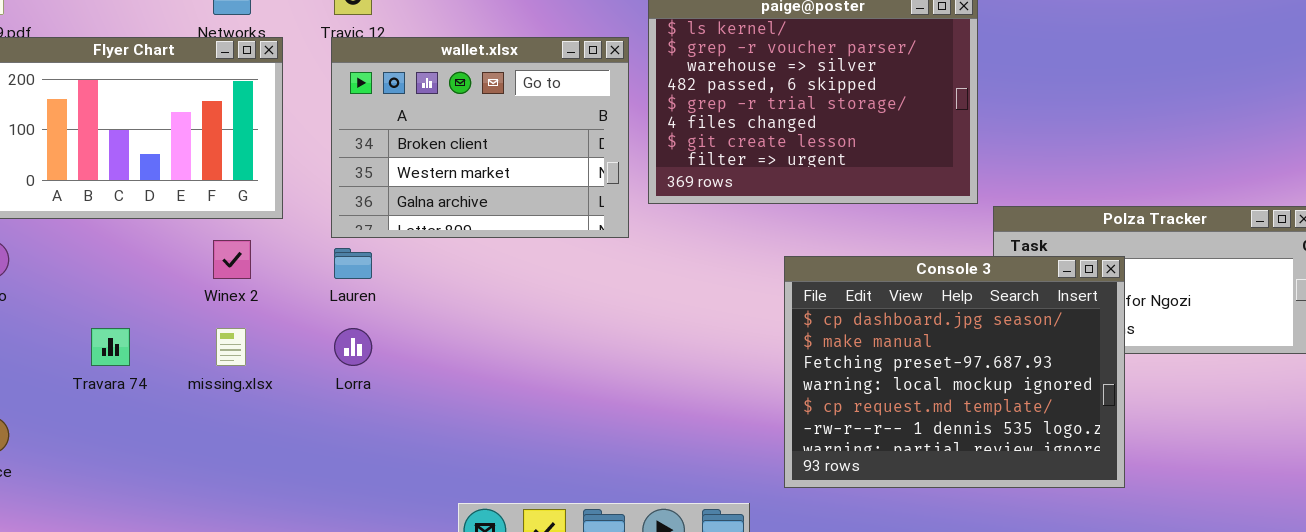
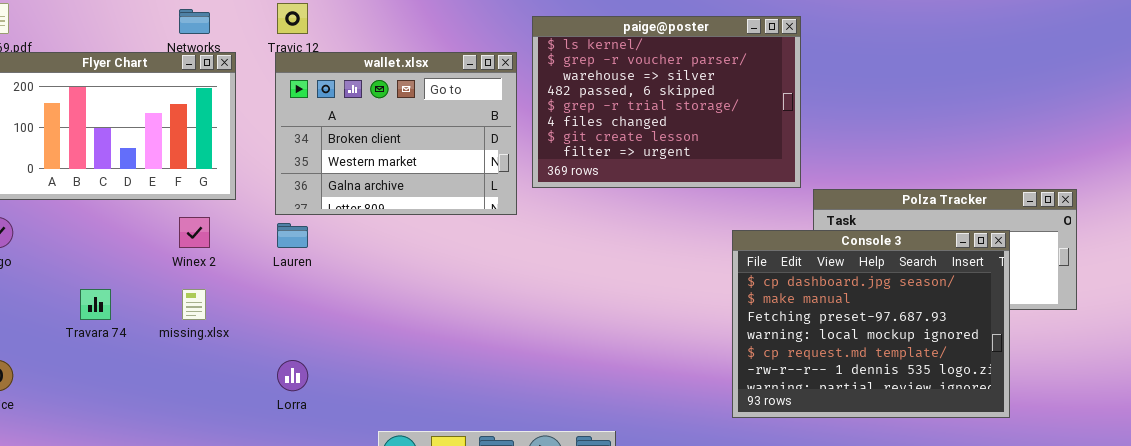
Console 3: [784,256,1125,488] -> [732,230,1010,418], moved
Lorra: [334,328,372,366] -> [277,360,308,391], moved

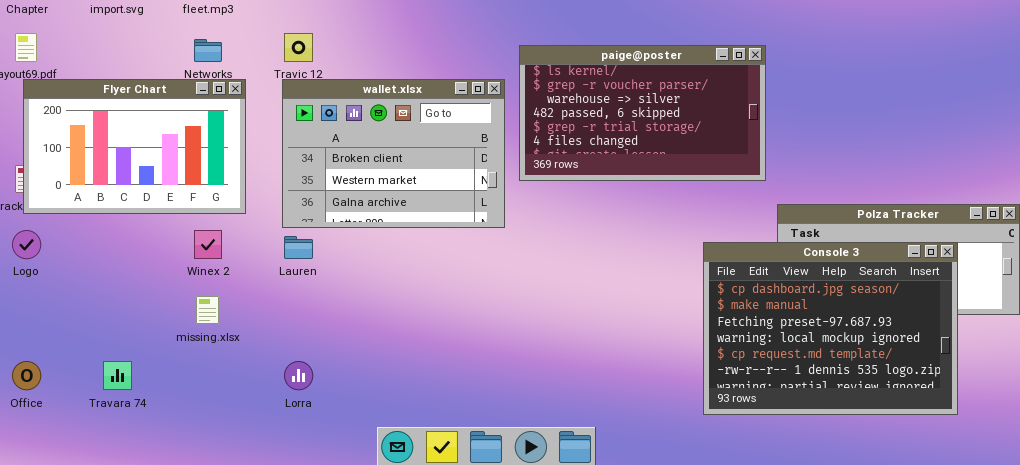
paige@poster: [532,16,801,188] -> [519,45,766,181], resized
Travara 74: [80,289,111,320] -> [103,361,132,390], moved

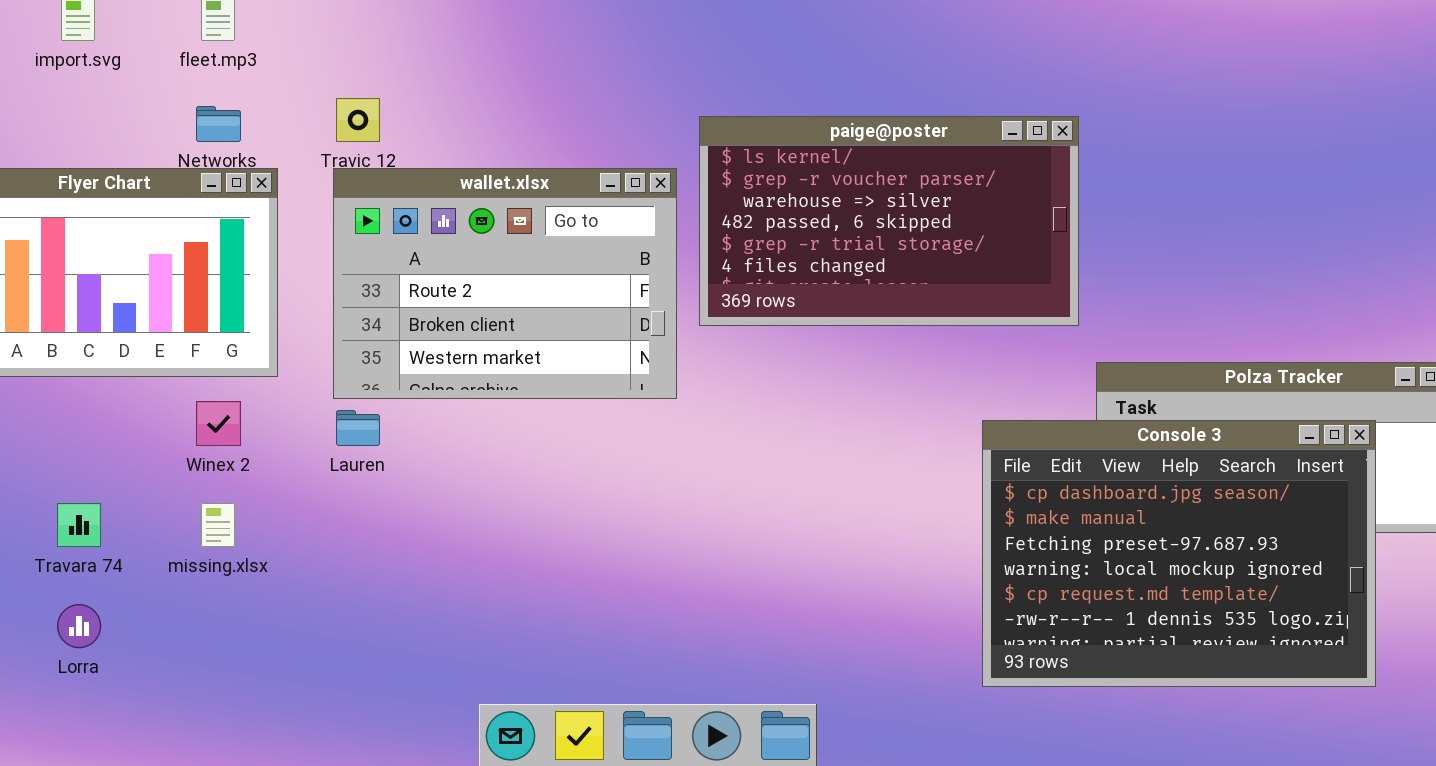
wallet.xlsx: [282,79,505,228] -> [333,168,677,399], scrolled up 1 row
Travara 74: [103,361,132,390] -> [57,503,101,547], moved
Lorra: [284,361,313,390] -> [57,604,101,648], moved

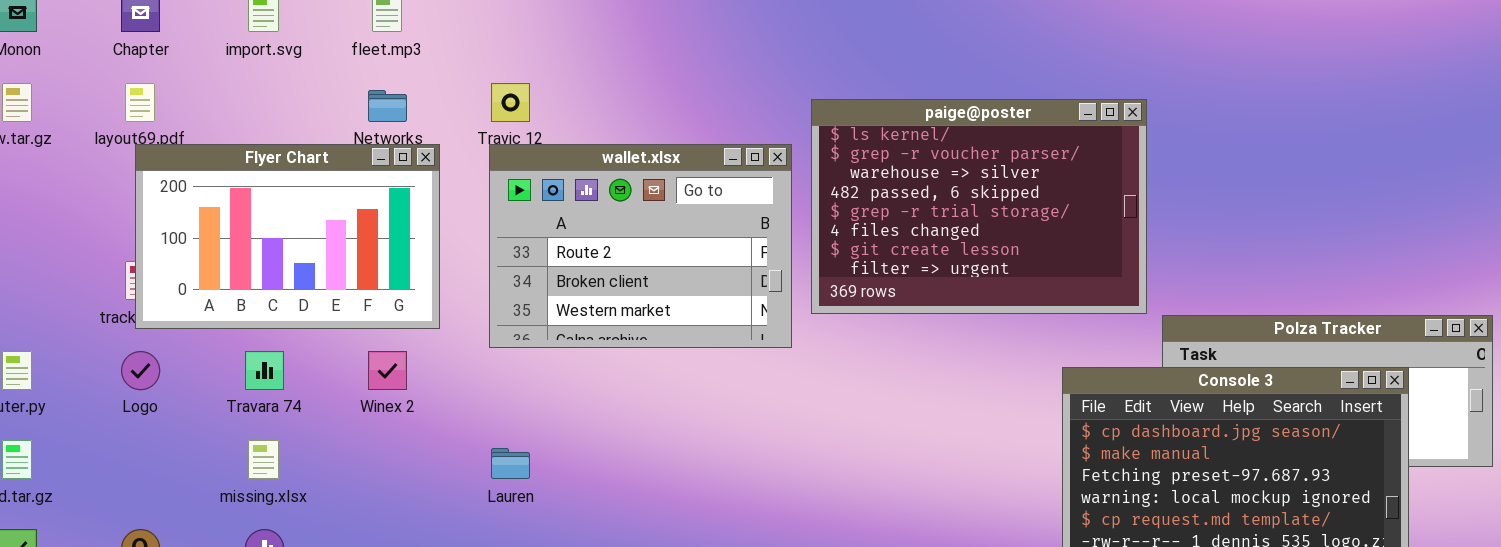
paige@poster: [699,116,1079,326] -> [811,99,1147,314], resized
Lauren: [336,410,380,446] -> [491,448,530,479], moved
Travara 74: [57,503,101,547] -> [245,351,284,390], moved
missing.xlsx: [201,503,235,547] -> [248,440,279,479], moved

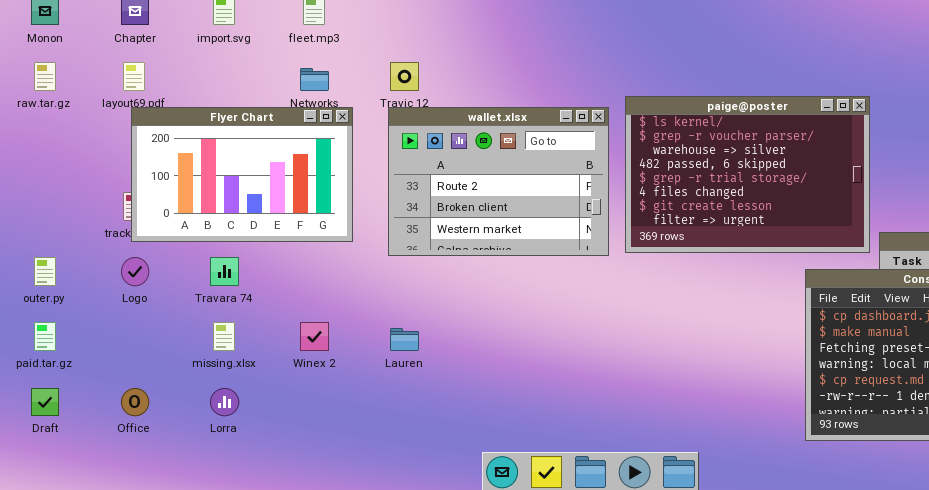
paige@poster: [811,99,1147,314] -> [625,96,870,253], moved
Winex 2: [368,351,407,390] -> [300,322,329,351], moved

